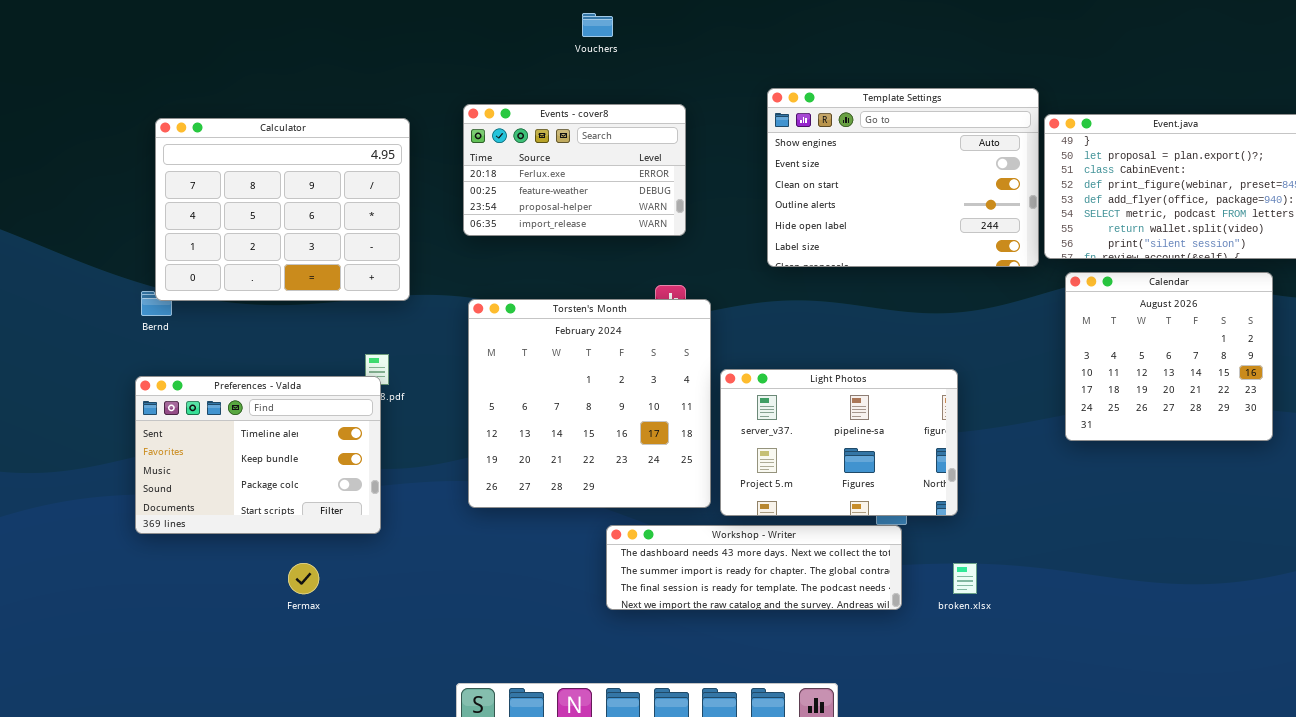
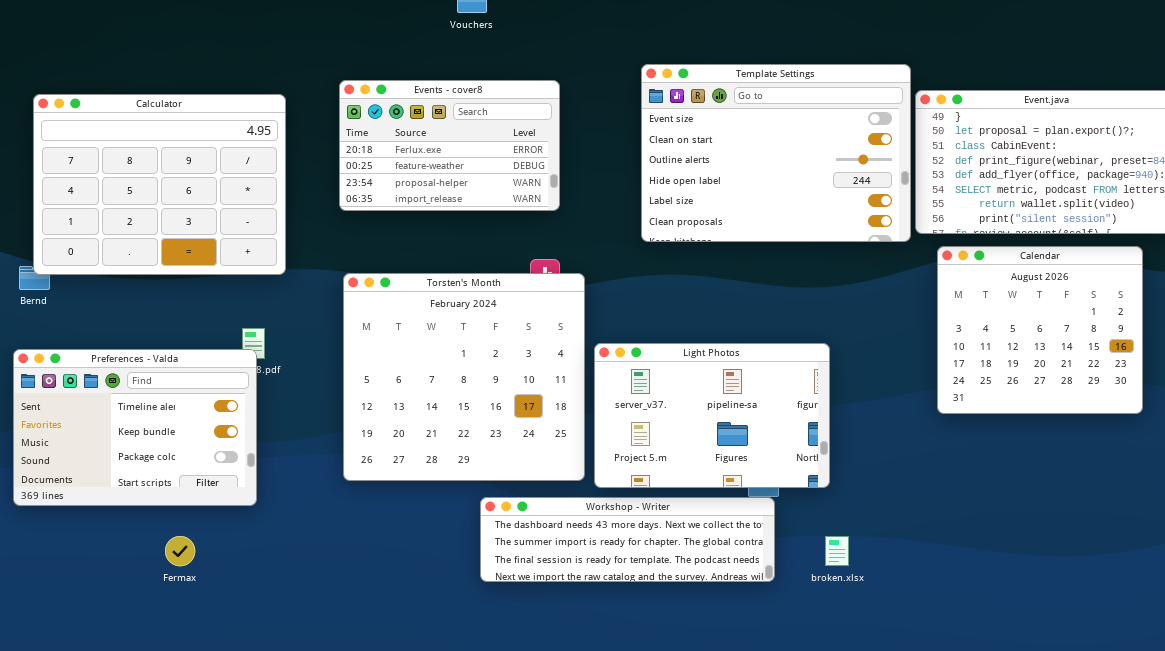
Template Settings: [767,88,1039,267] -> [641,64,911,242], scrolled down 1 row

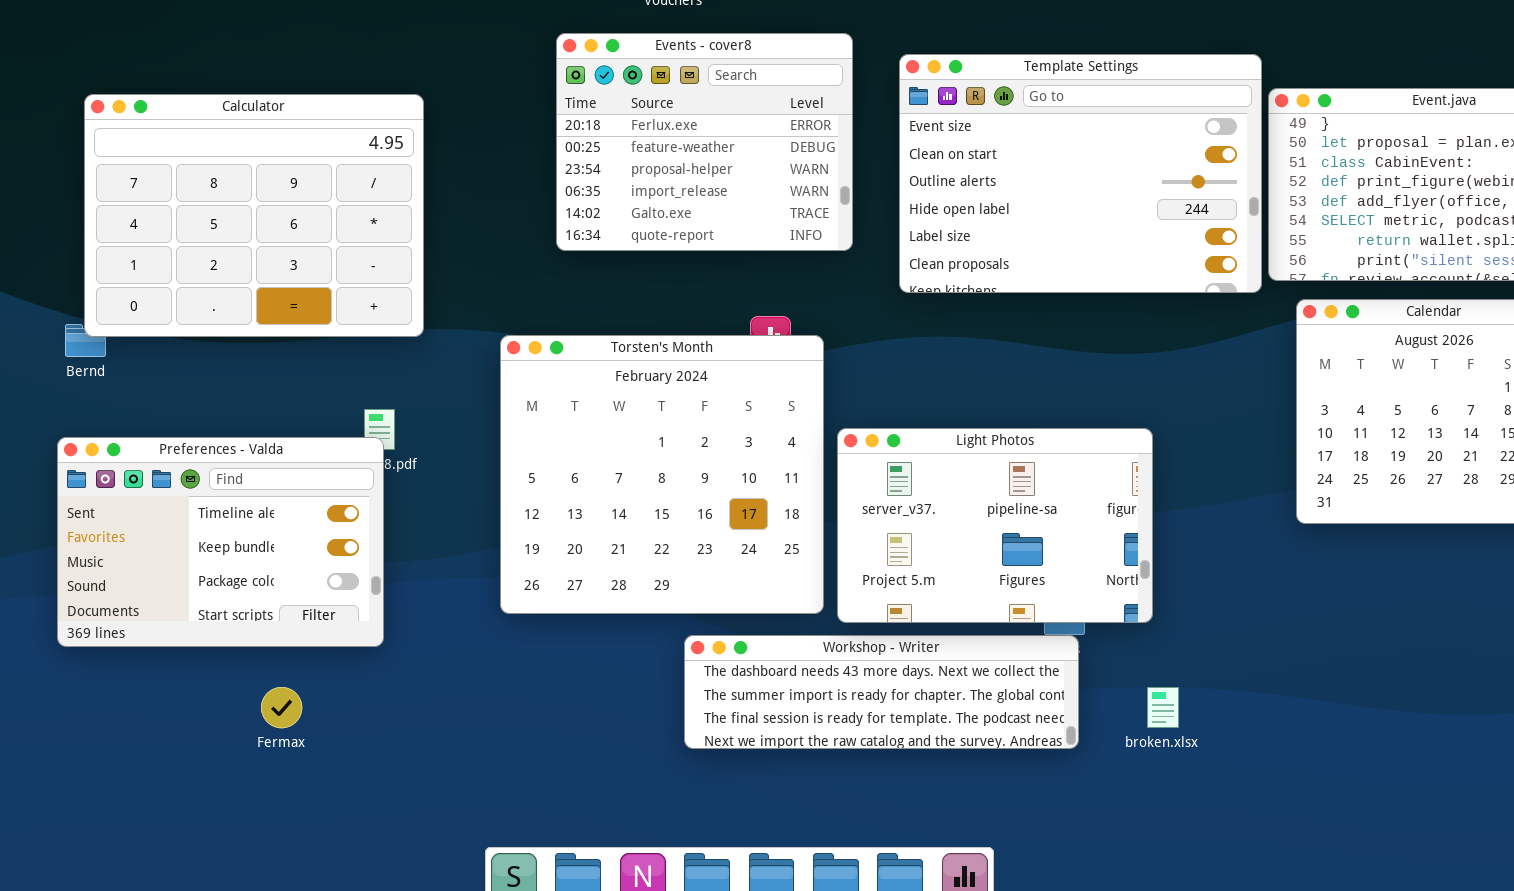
Events - cover8: [339,80,560,211] -> [556,33,853,251], moved, resized

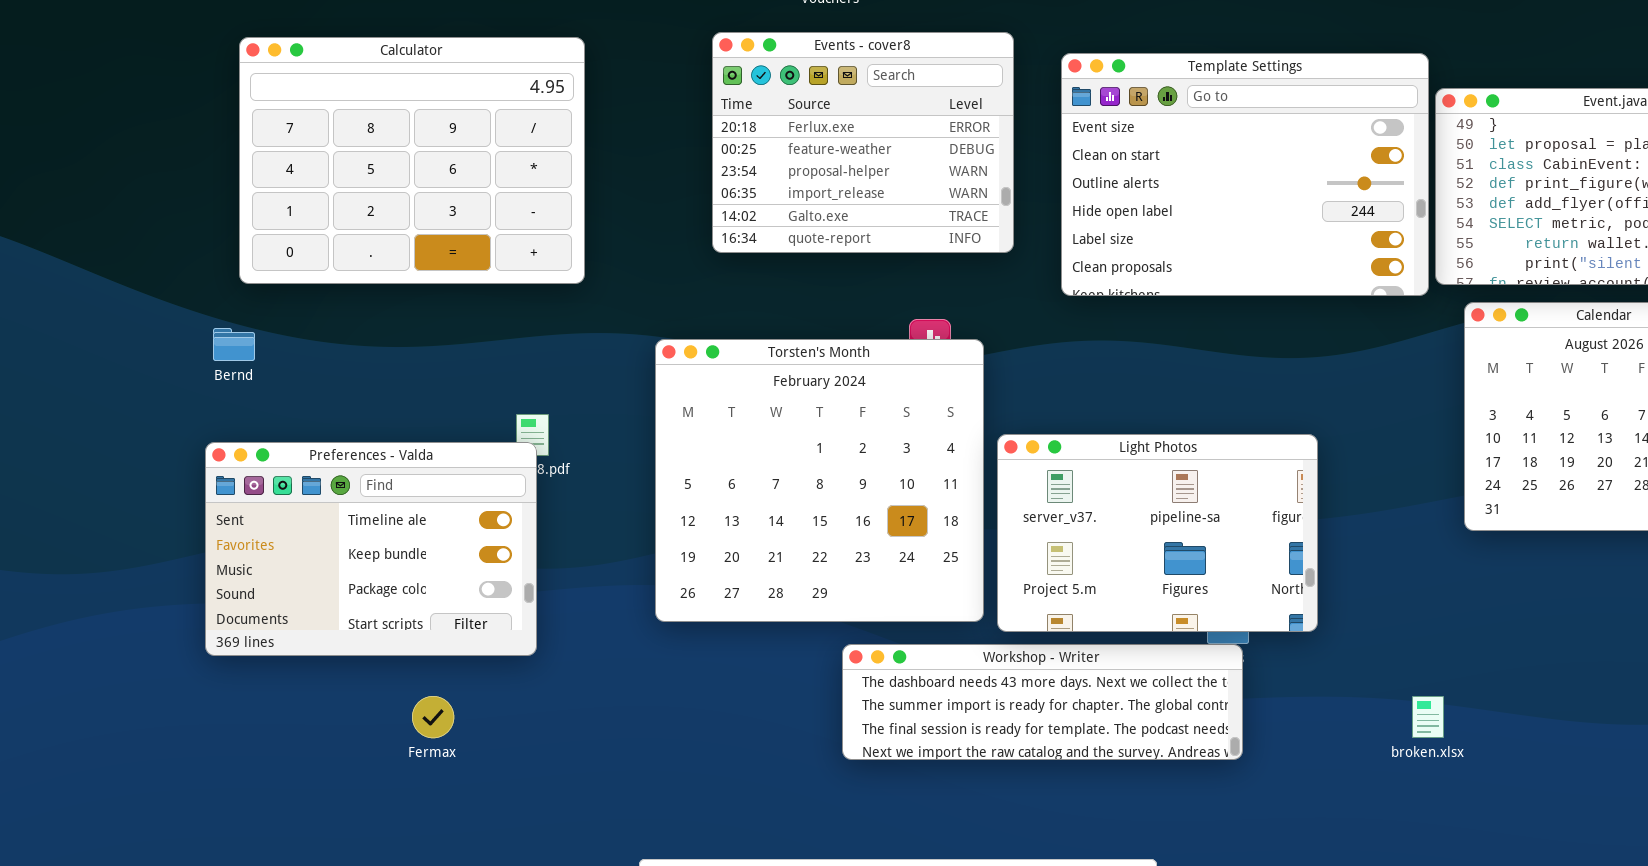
Calculator: [84,94,424,337] -> [239,37,585,284], moved
broken.xlsx: [1147,687,1179,728] -> [1412,696,1444,738], moved

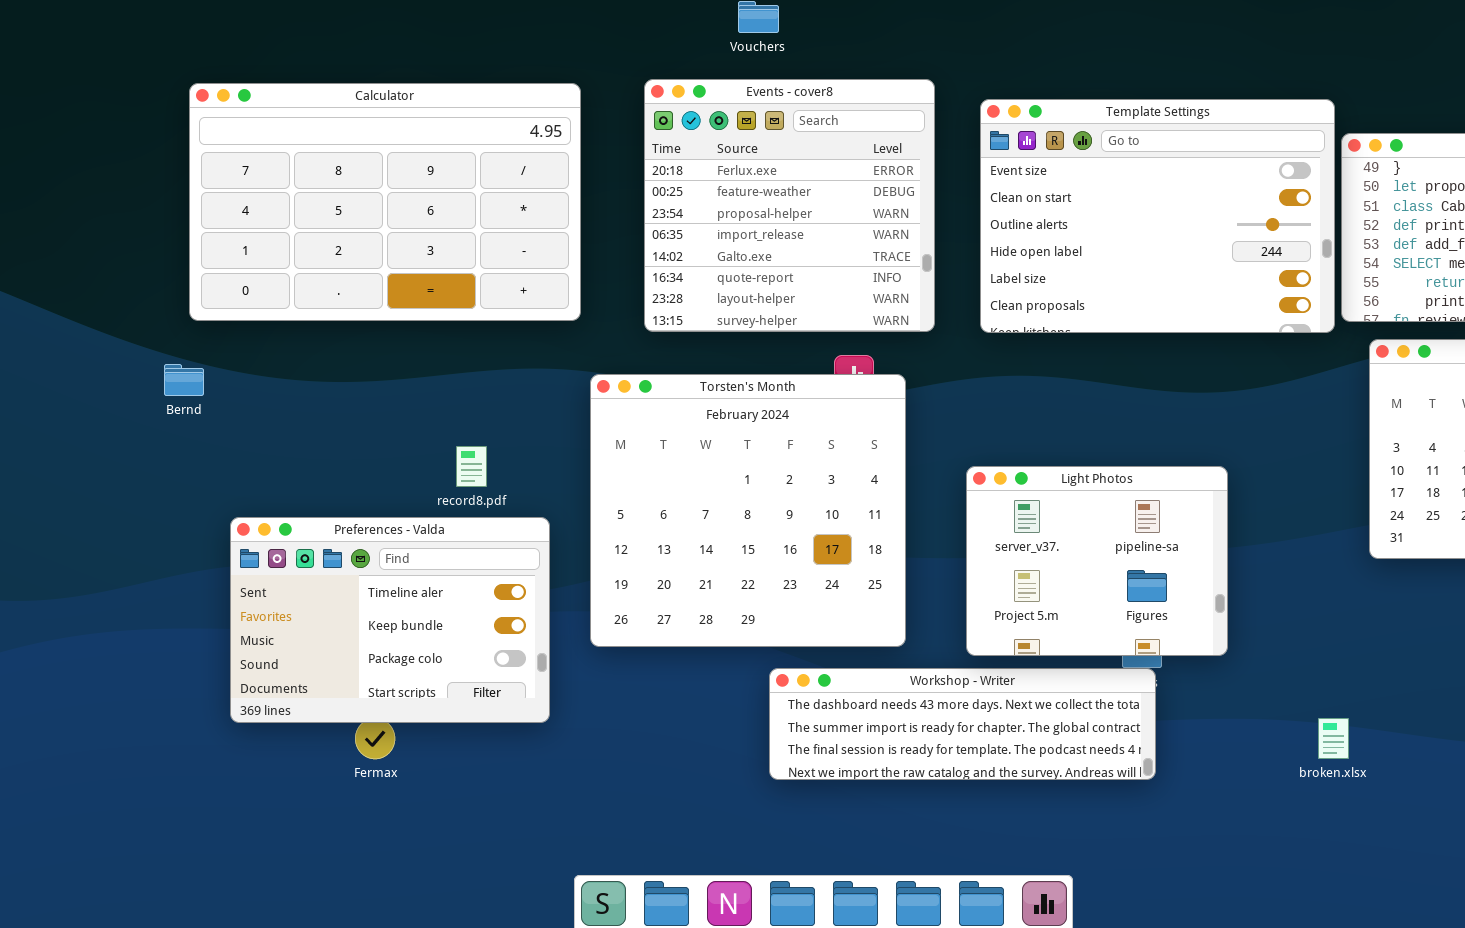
Events - cover8: [712,32,1014,253] -> [644,79,935,332], resized
Calculator: [239,37,585,284] -> [189,83,581,321], resized
Light Photos: [997,434,1318,632] -> [966,466,1228,656], resized
Preferences - Valda: [205,442,537,656] -> [230,517,550,723], moved

